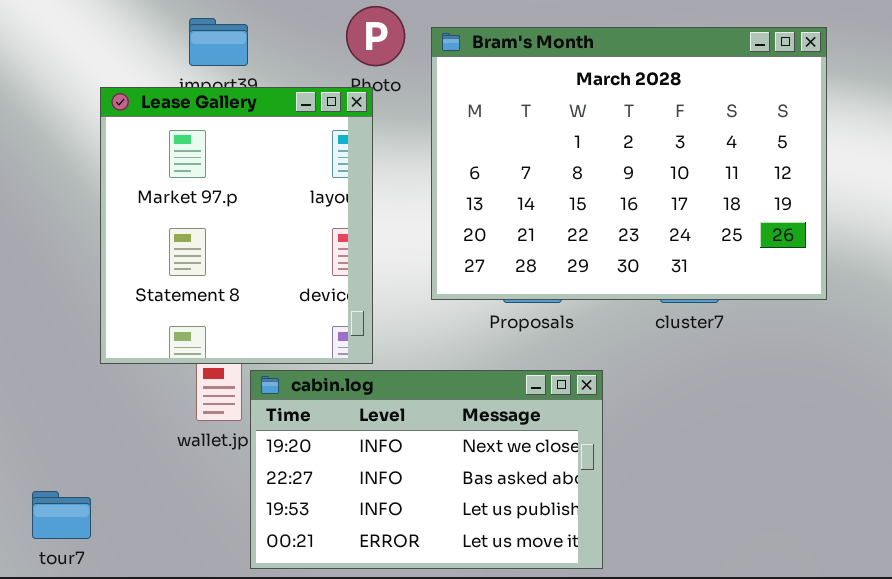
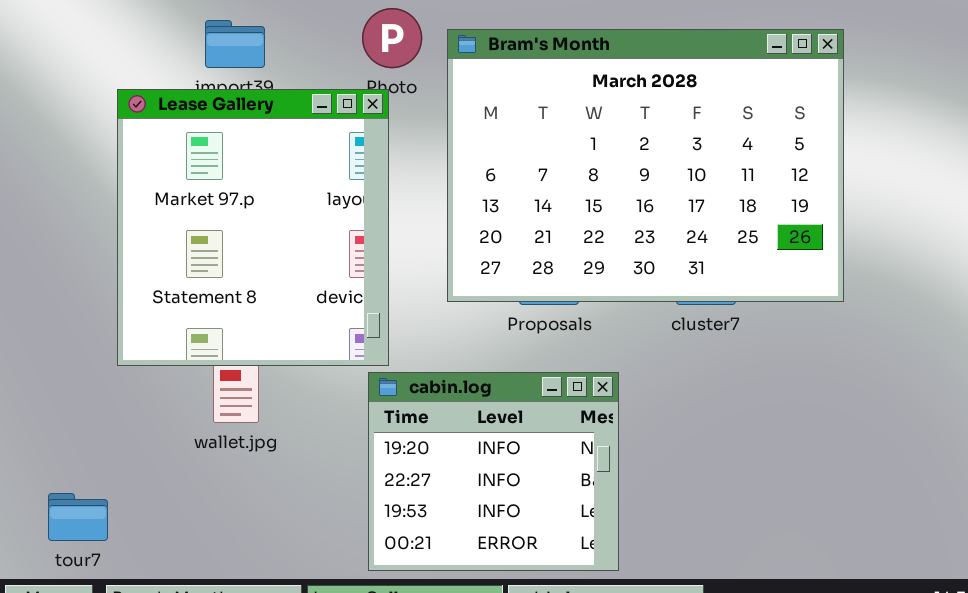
cabin.log: [250,370,603,569] -> [368,372,619,571], resized

